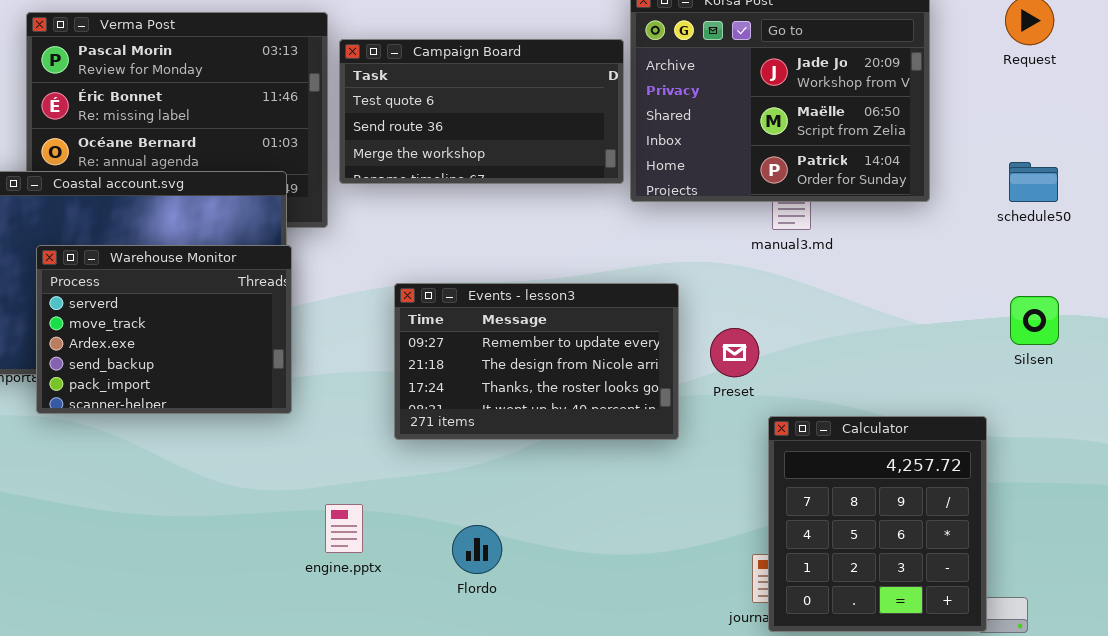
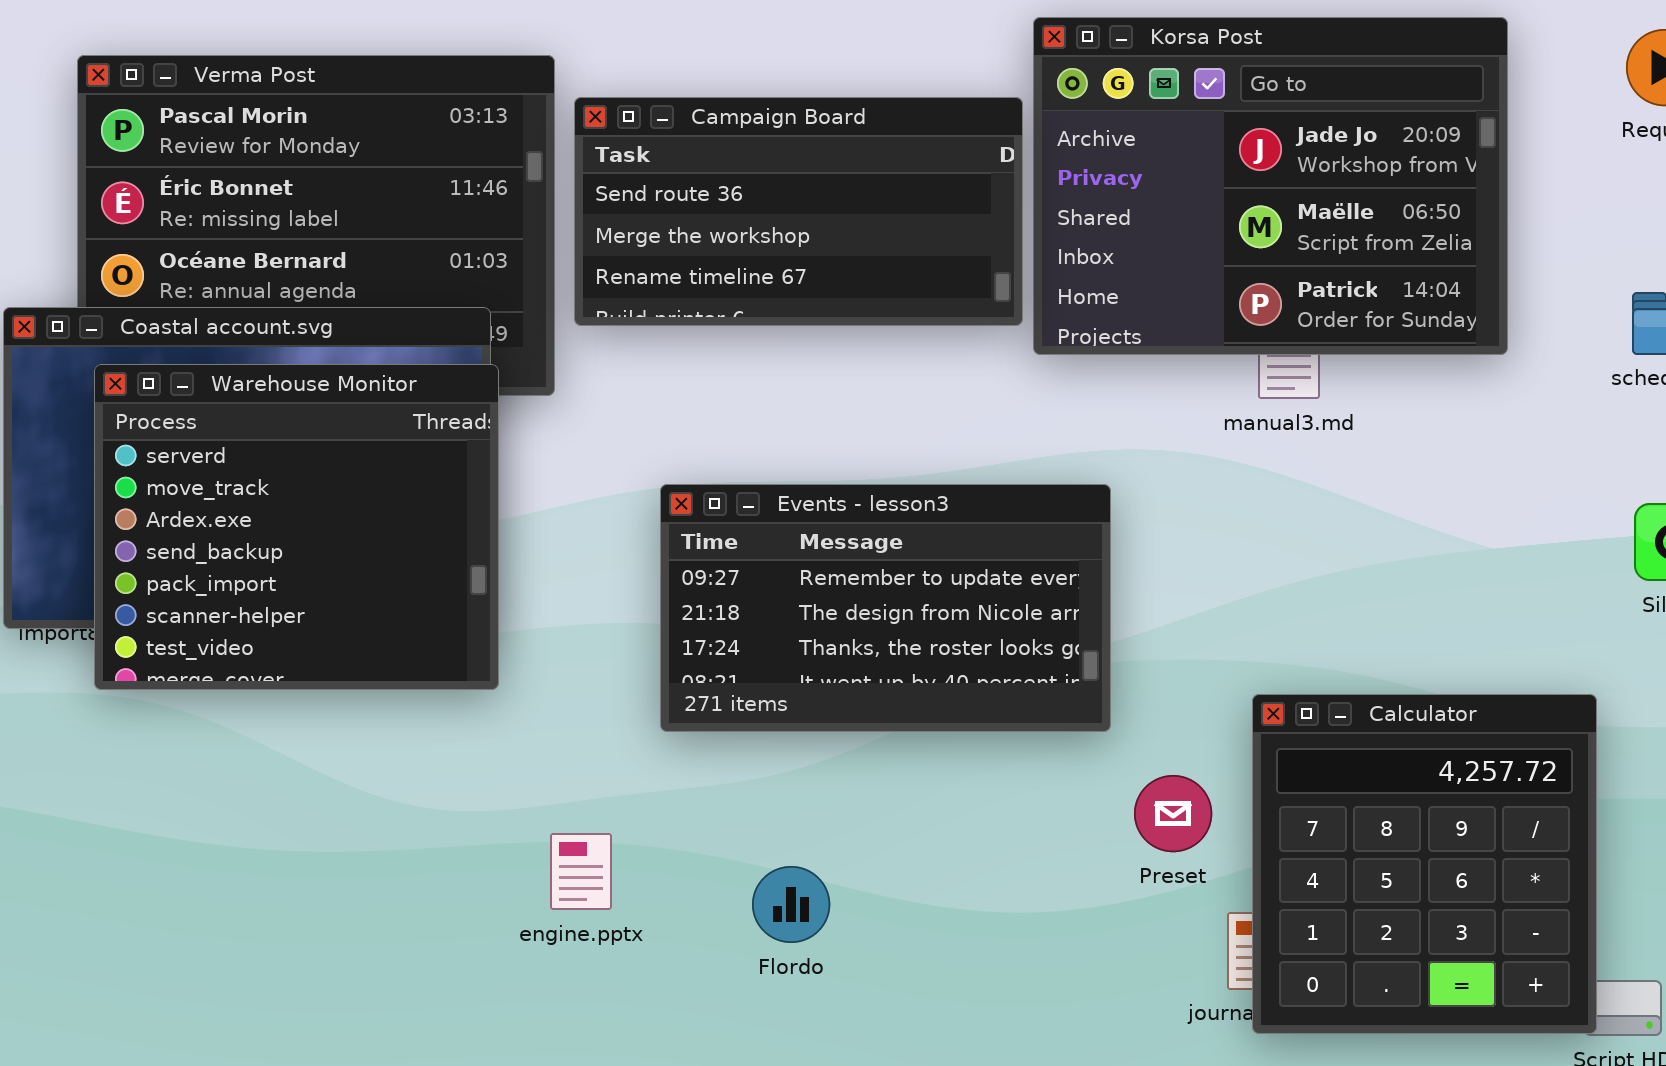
Campaign Board: [339,39,624,184] -> [574,97,1023,326], scrolled down 1 row
Warehouse Monitor: [36,245,292,414] -> [94,364,499,690], resized
Preset: [710,328,759,377] -> [1134,775,1212,852], moved

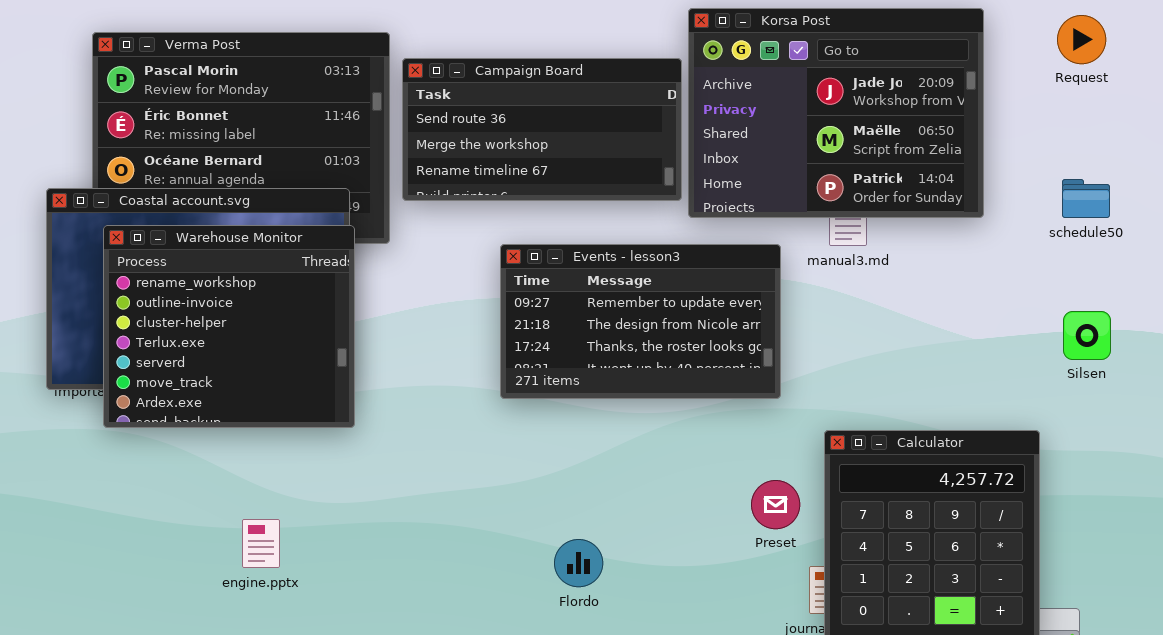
Warehouse Monitor: [94,364,499,690] -> [103,225,355,428], scrolled up 4 rows
Events - lesson3: [660,484,1111,732] -> [500,244,781,399], moved
engine.pptx: [550,833,612,910] -> [242,519,280,568], moved
Flordo: [752,866,830,943] -> [554,539,603,587], moved

